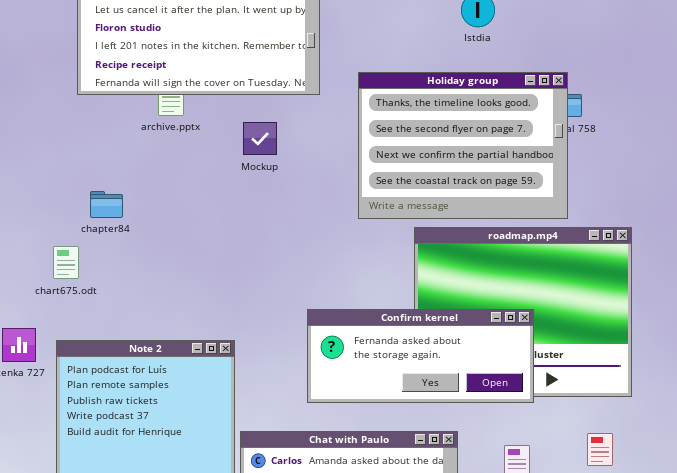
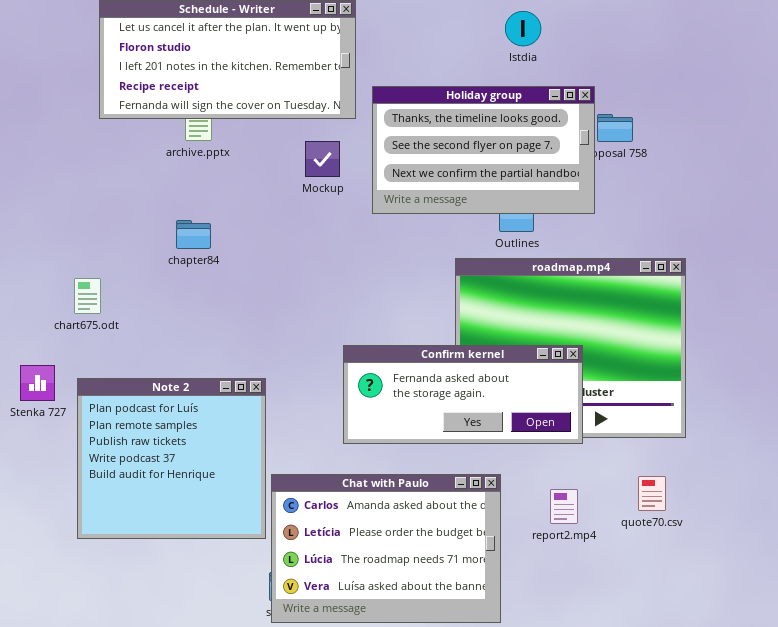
Holiday group: [358,72,568,219] -> [372,86,595,214], moved, resized
Mockup: [243,122,277,155] -> [305,141,340,177], moved
chapter84: [90,191,123,218] -> [176,220,211,249], moved

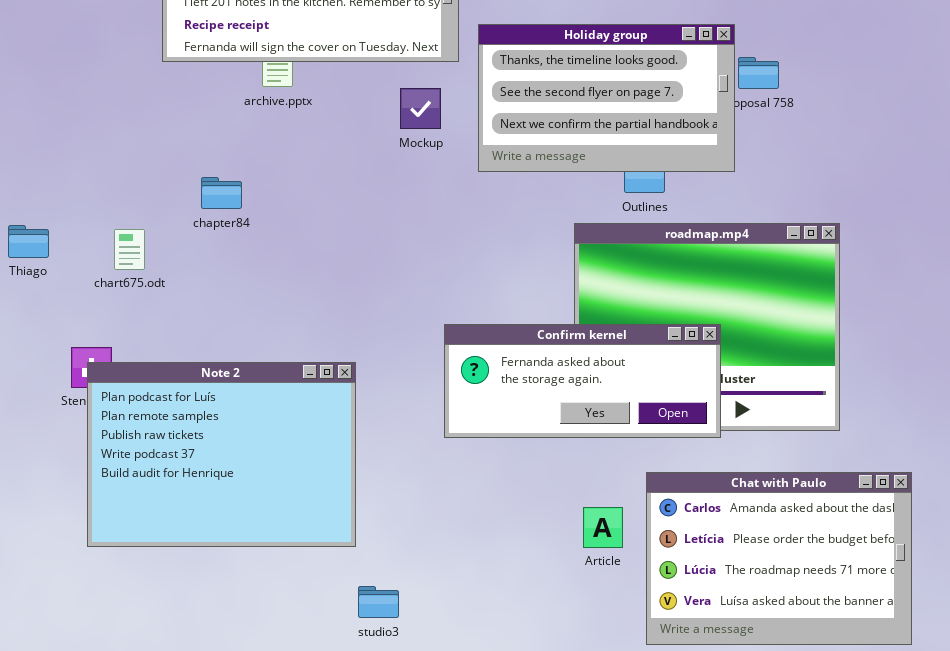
chapter84: [176,220,211,249] -> [201,177,242,209], moved
chart675.odt: [74,278,101,314] -> [114,229,145,270], moved
Note 2: [77,378,266,539] -> [87,362,356,547], resized
Chat with Paulo: [271,474,501,623] -> [646,472,912,645], moved

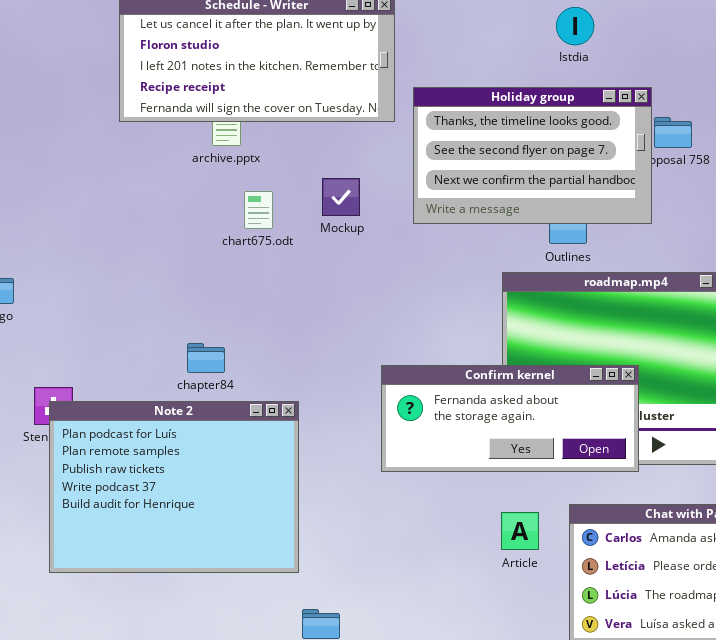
Mockup: [400,88,441,129] -> [322,178,360,216], moved
chapter84: [201,177,242,209] -> [187,343,225,373], moved
chart675.odt: [114,229,145,270] -> [244,191,273,229], moved
Article: [583,507,623,548] -> [501,512,539,550], moved

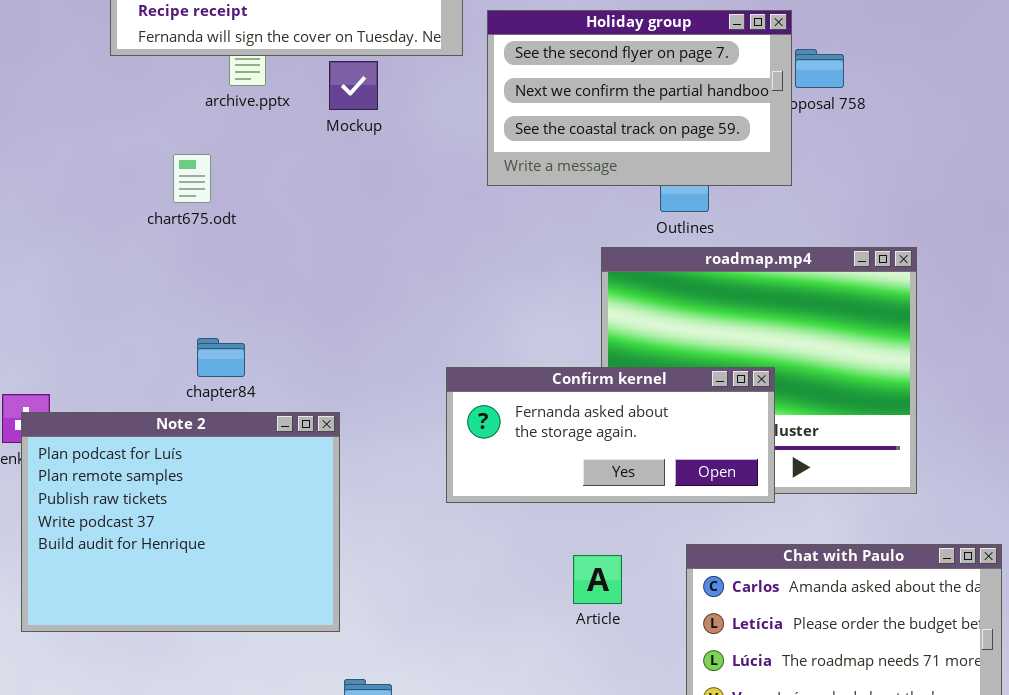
Holiday group: [413,87,652,224] -> [487,10,792,186], scrolled down 1 row
Mockup: [322,178,360,216] -> [329,61,378,110], moved
chart675.odt: [244,191,273,229] -> [173,154,211,203], moved
Article: [501,512,539,550] -> [573,555,622,604], moved

